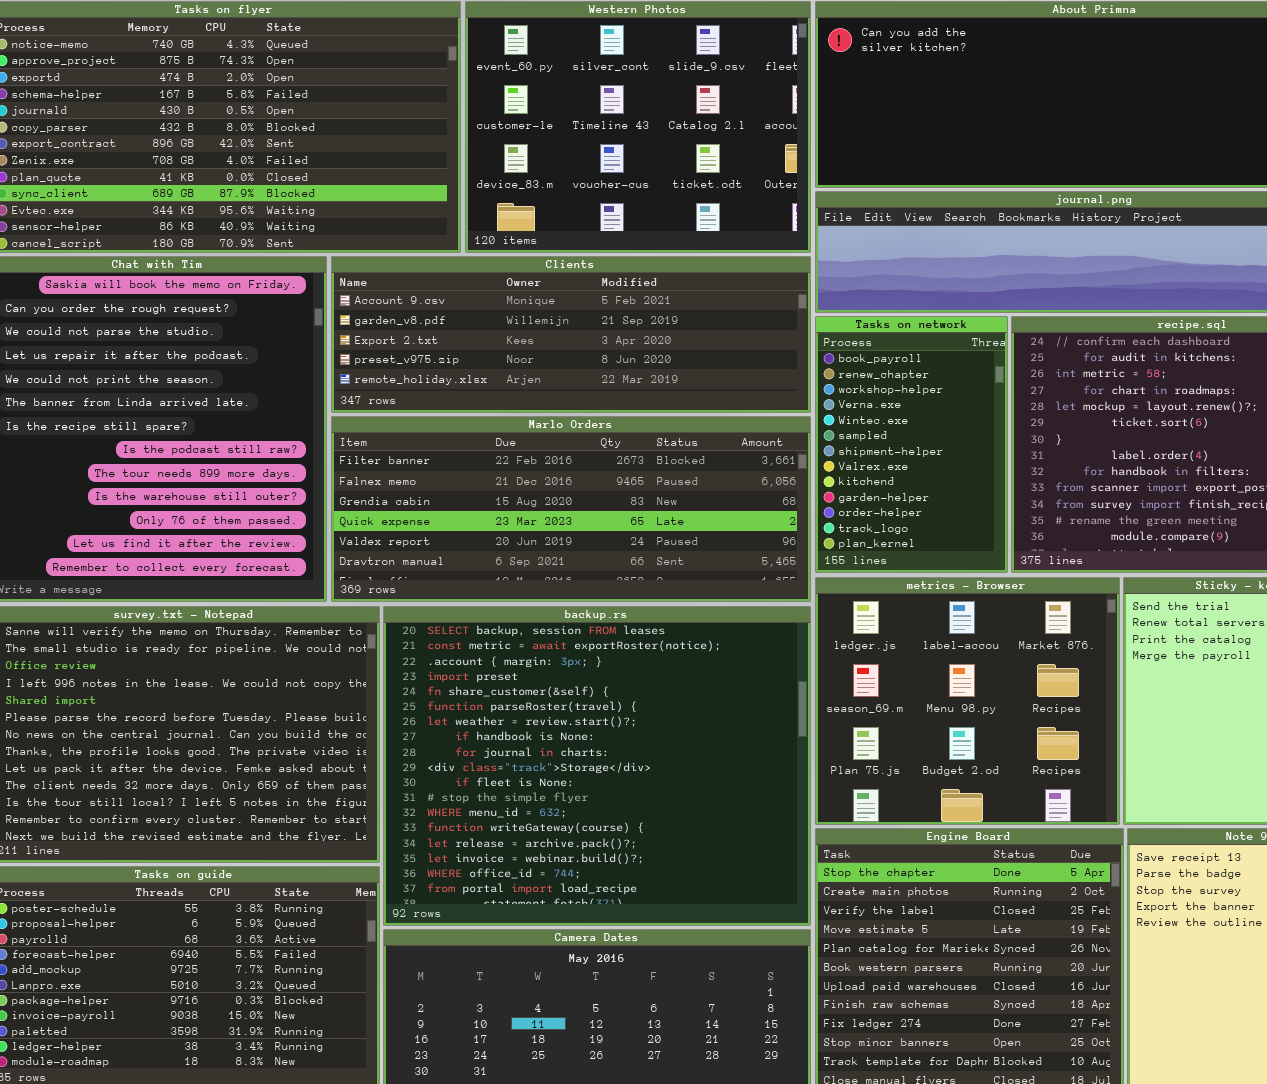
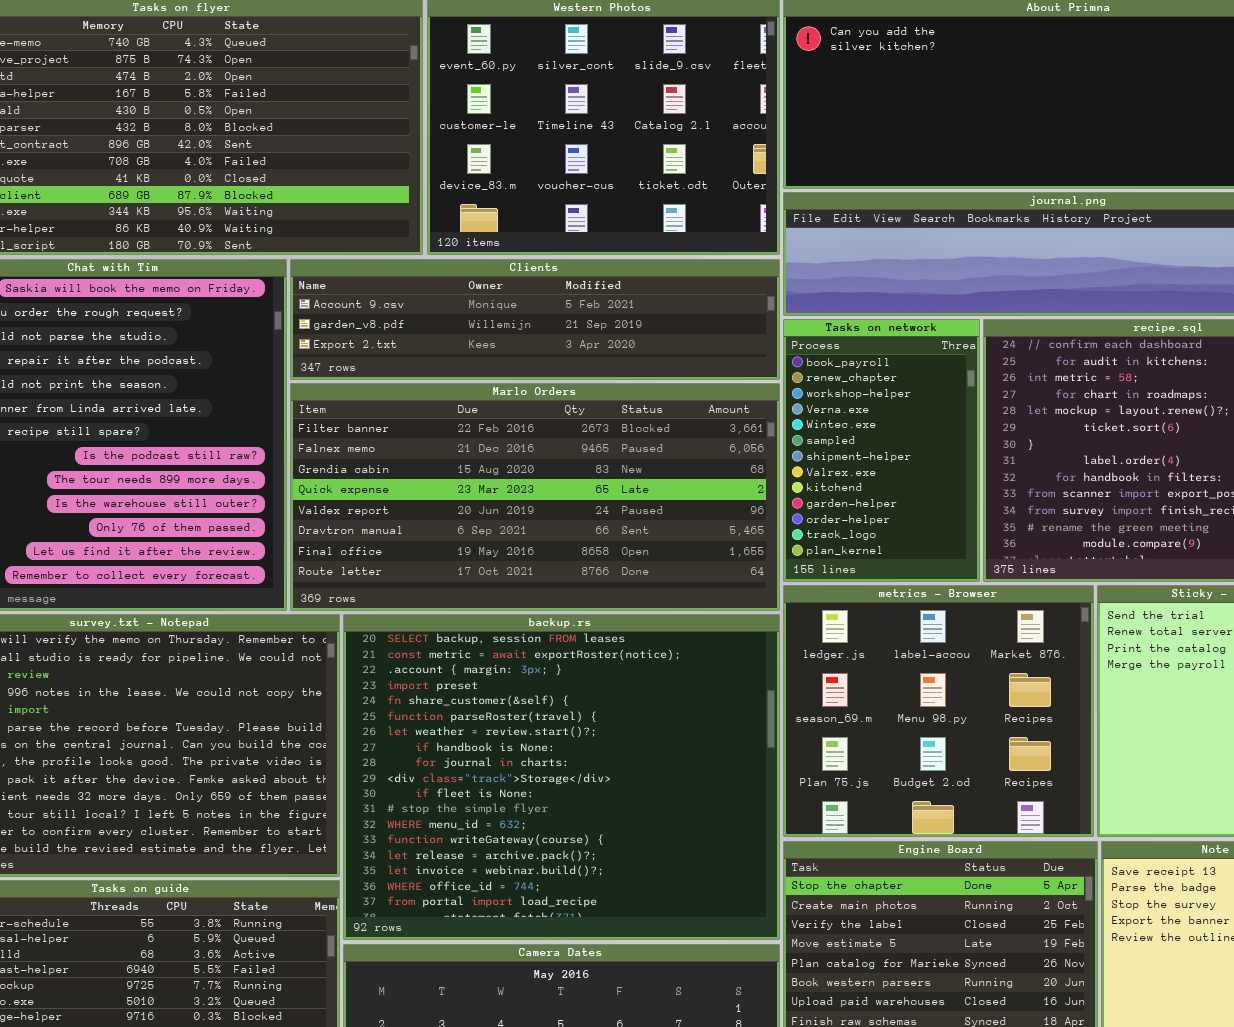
Clients: [331,256,811,413] -> [290,259,780,380], resized
Marlo Orders: [331,416,811,602] -> [290,383,780,611], resized

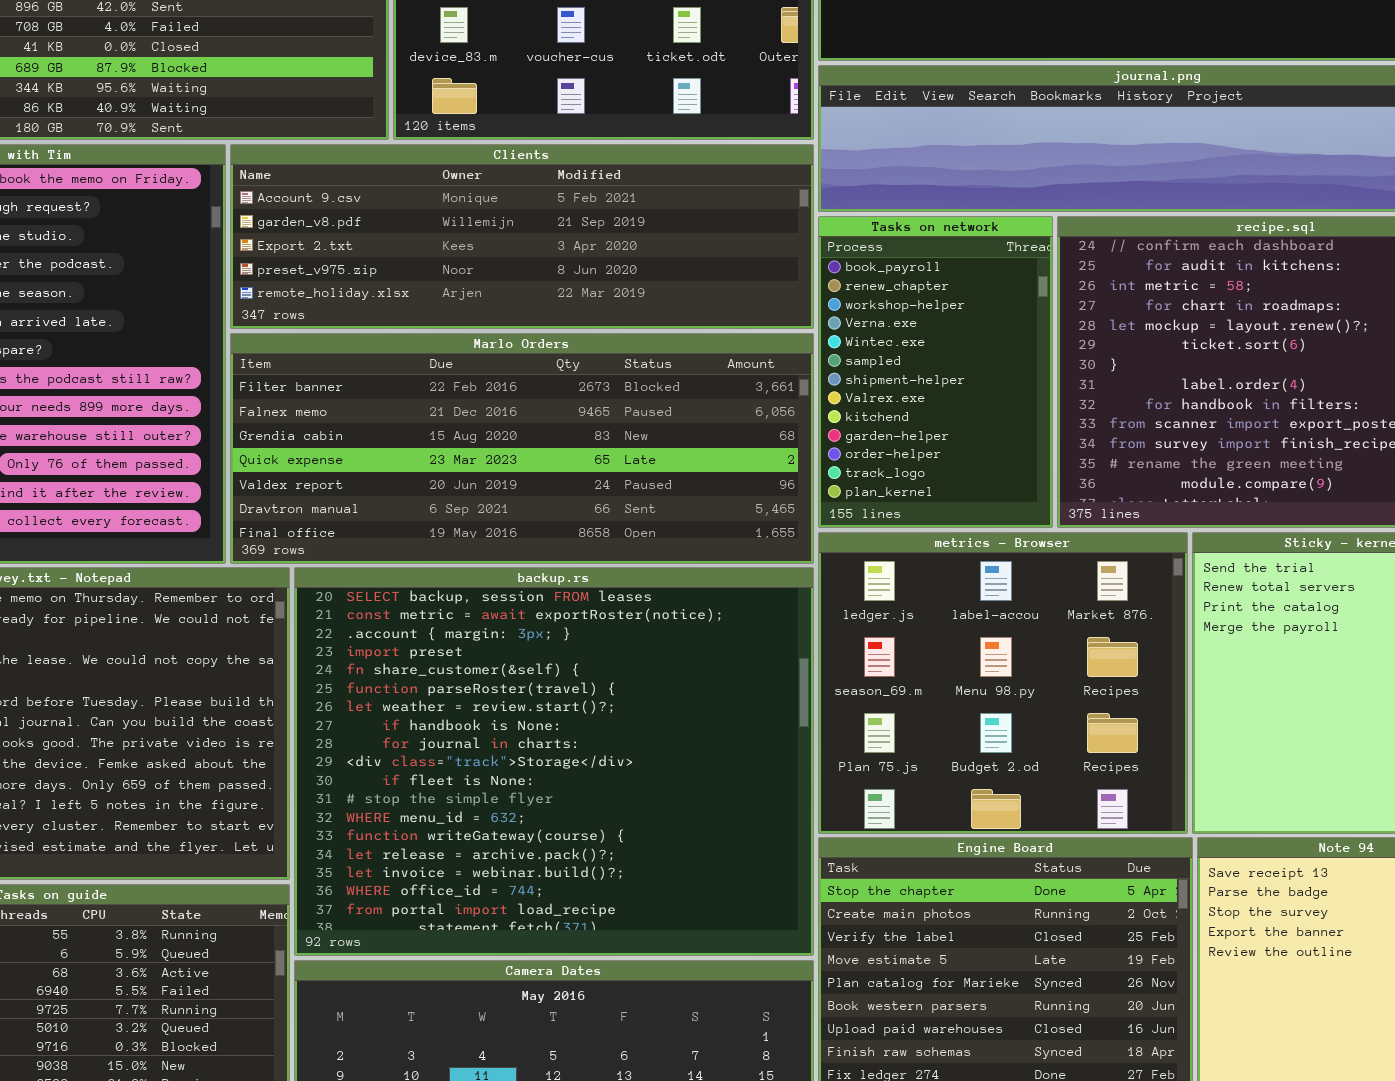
Clients: [290,259,780,380] -> [230,144,814,329], resized
Marlo Orders: [290,383,780,611] -> [230,333,814,564], resized

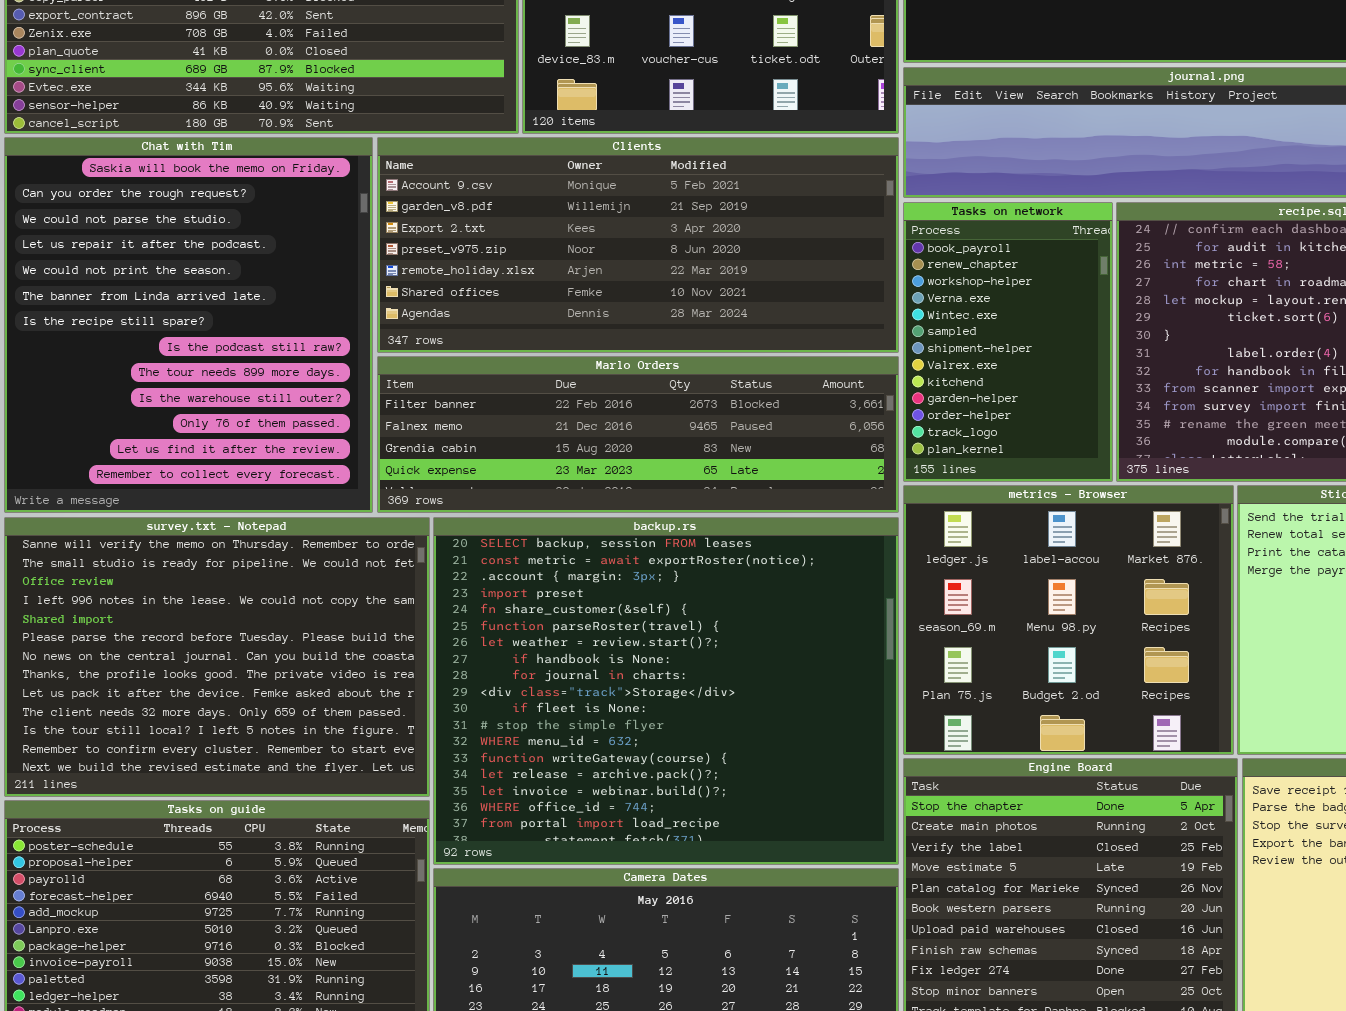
Clients: [230,144,814,329] -> [377,137,899,353], resized
Marlo Orders: [230,333,814,564] -> [377,356,899,513], resized

